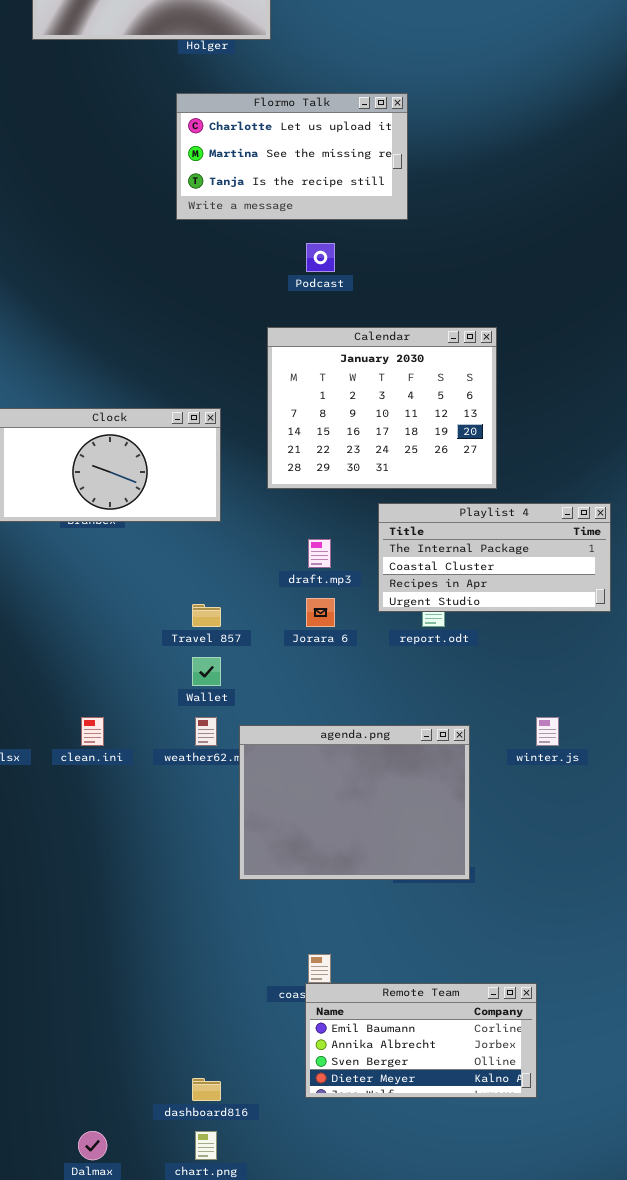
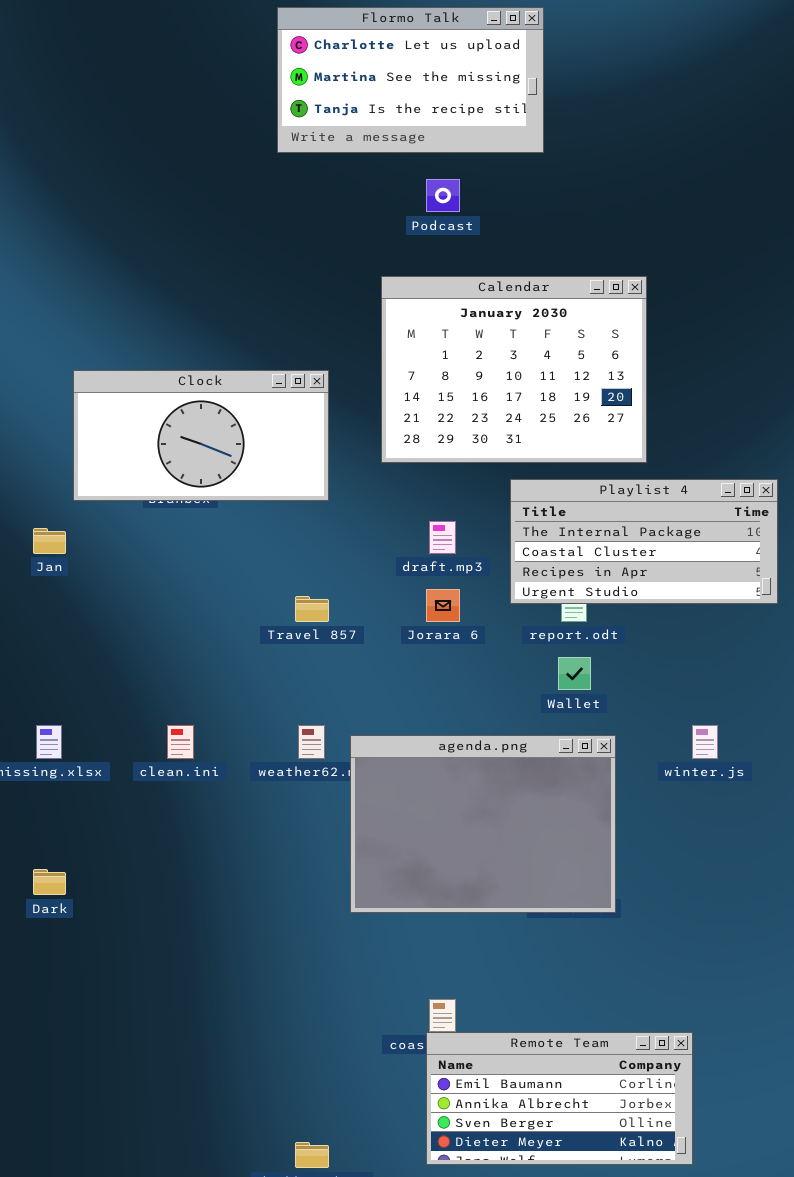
Wallet: [192,657,221,686] -> [558,657,591,690], moved

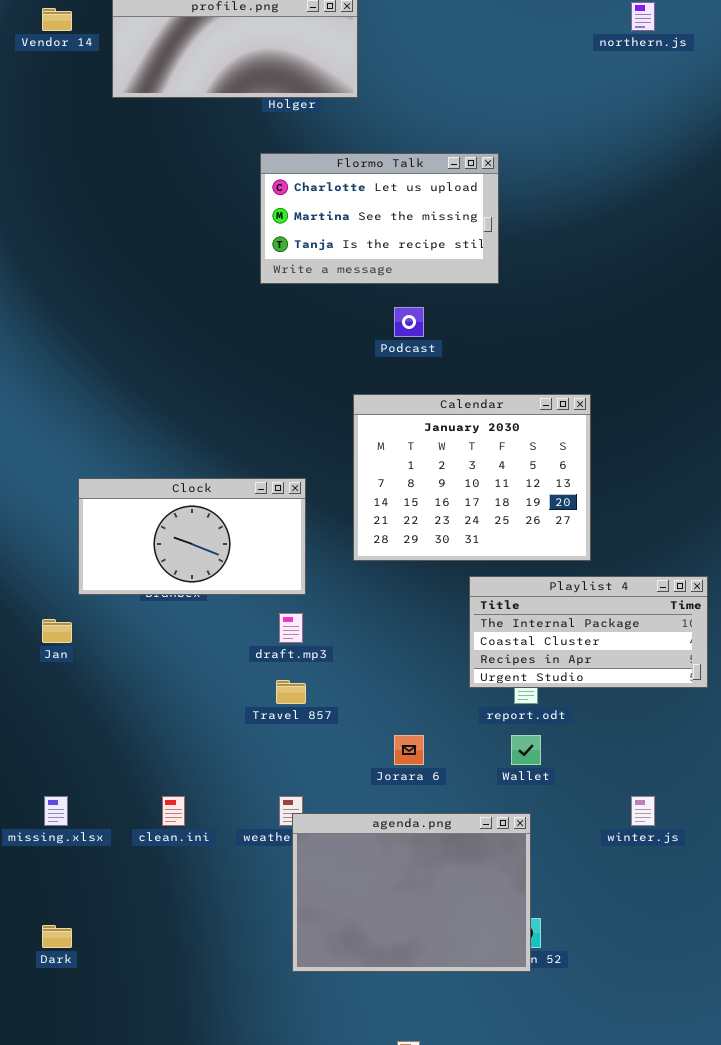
draft.mp3: [429,521,456,554] -> [279,613,303,643], moved
Jorara 6: [426,589,460,622] -> [394,735,424,765], moved
agenda.png: [350,735,616,913] -> [292,813,531,972], moved

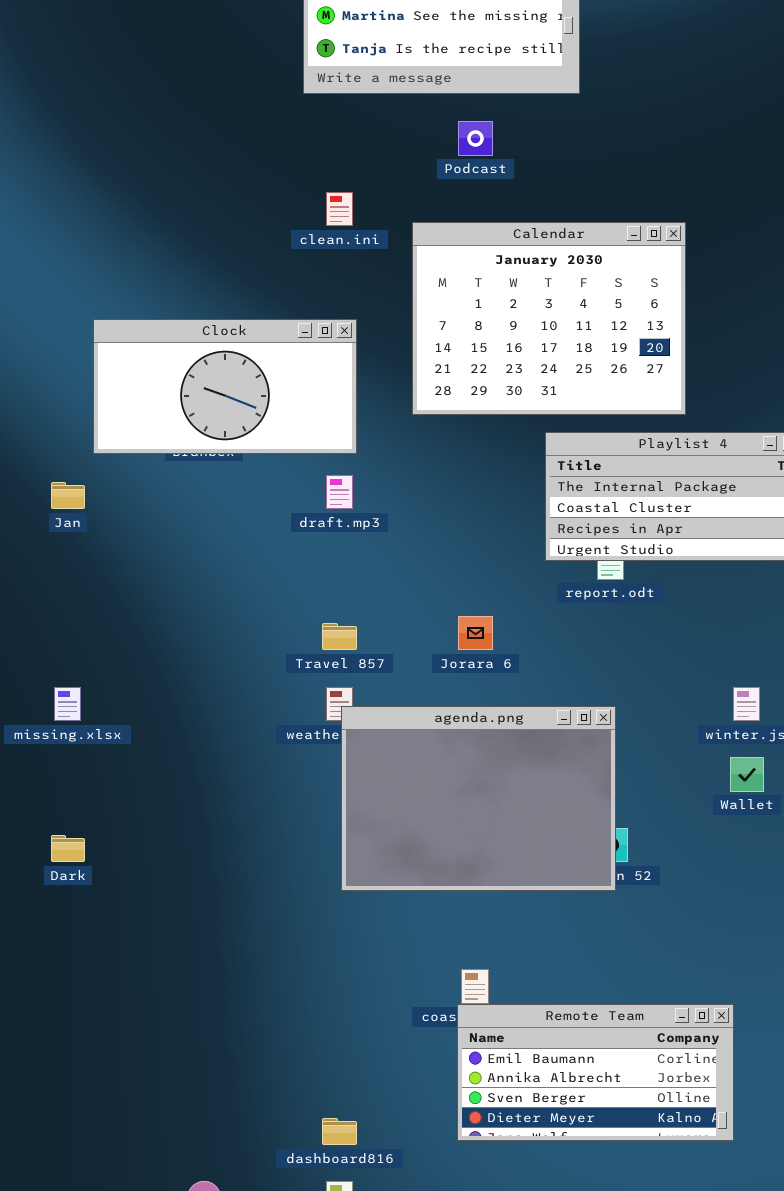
Travel 857: [276,680,306,704] -> [322,623,357,650], moved
Wallet: [511,735,541,765] -> [730,757,764,792], moved
clean.ini: [162,796,185,826] -> [326,192,353,226], moved

